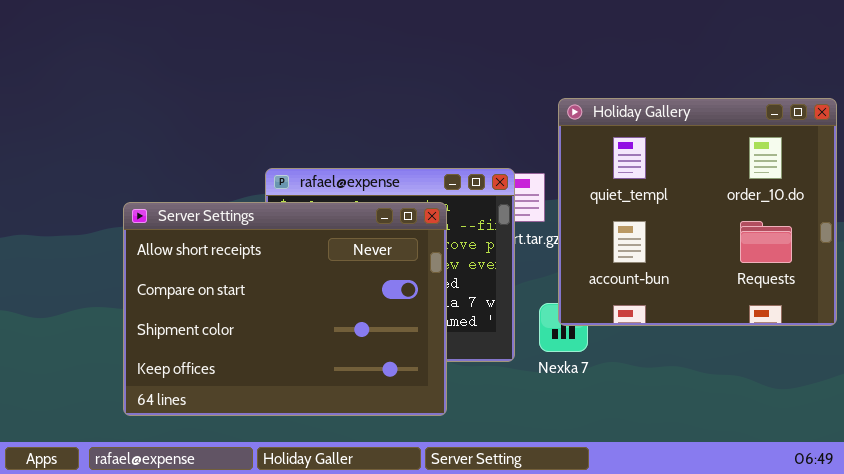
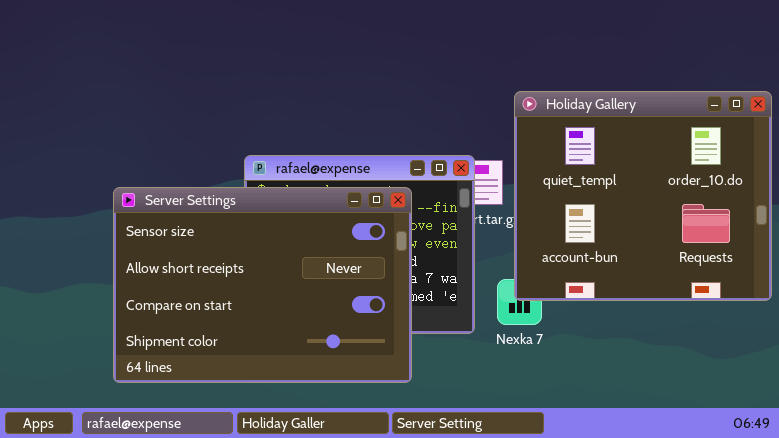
Server Settings: [123,202,447,416] -> [113,187,412,383], scrolled up 1 row

